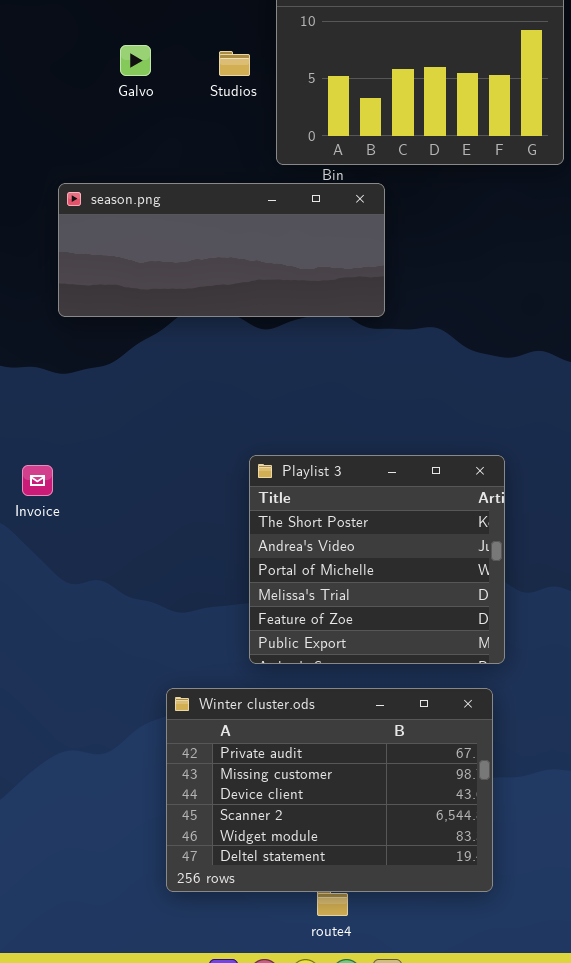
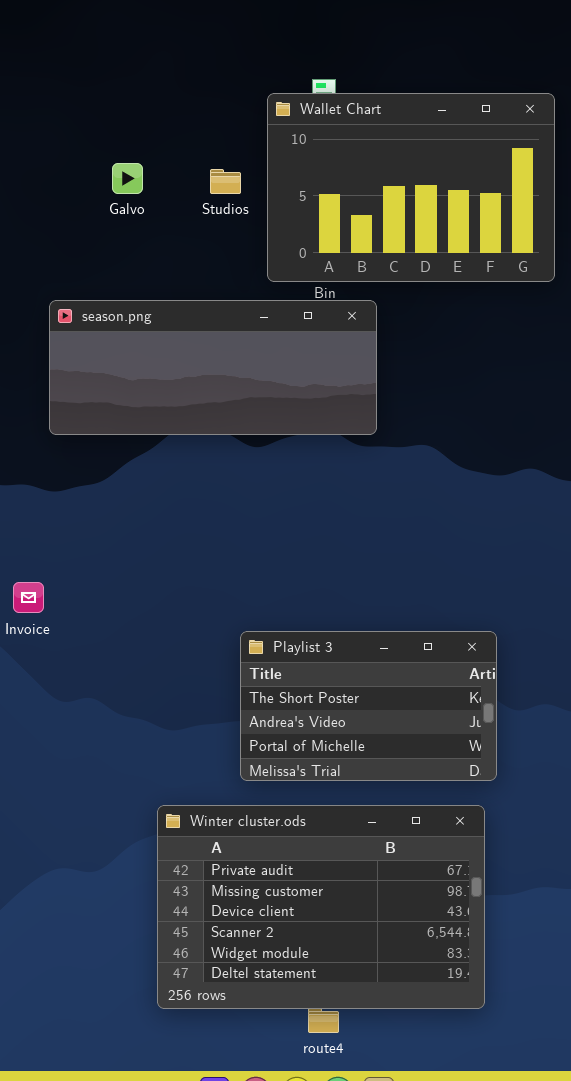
Playlist 3: [249,455,505,664] -> [240,631,497,781], resized

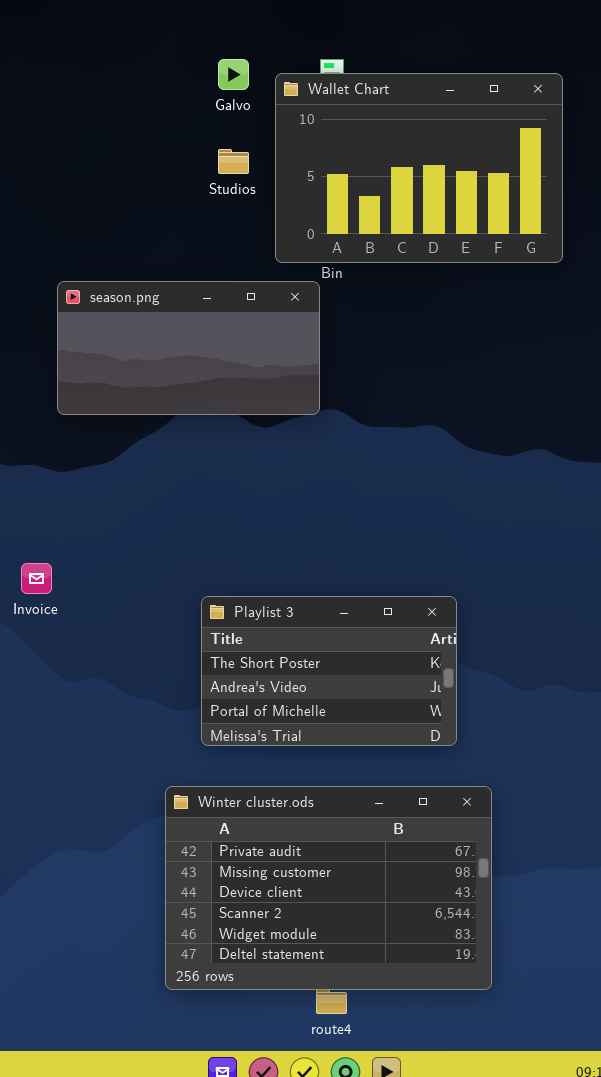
Galvo: [112,163,143,194] -> [218,59,249,90], moved
season.png: [49,300,377,435] -> [57,281,320,415], resized
Playlist 3: [240,631,497,781] -> [201,596,457,746], moved

